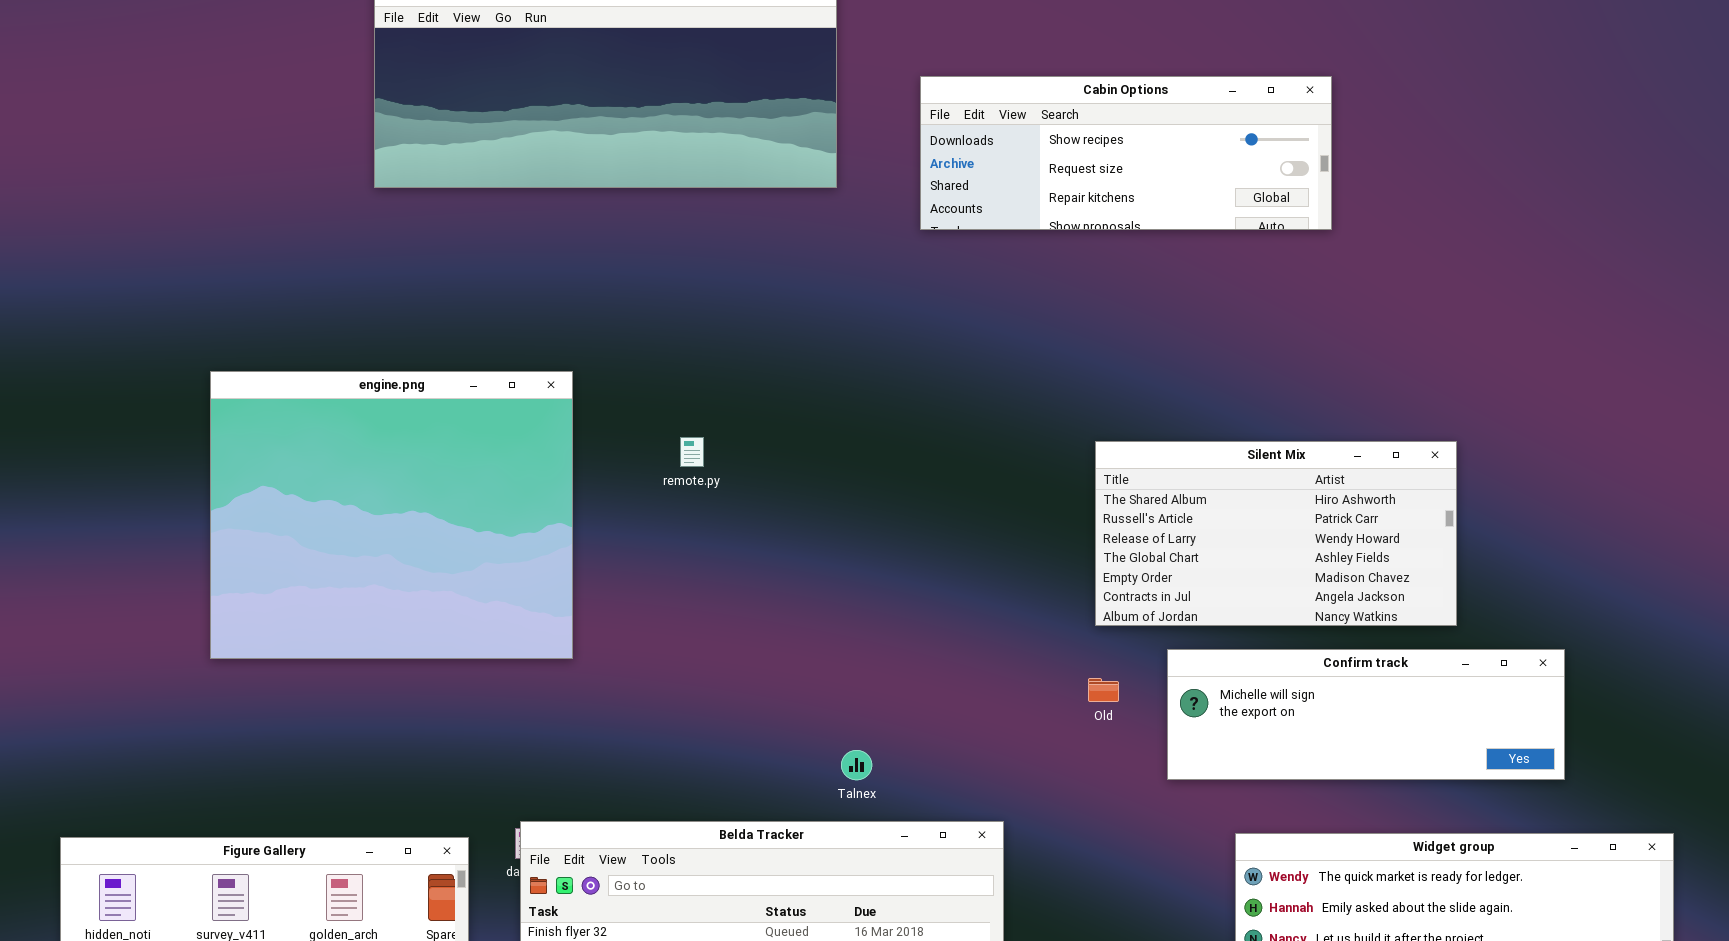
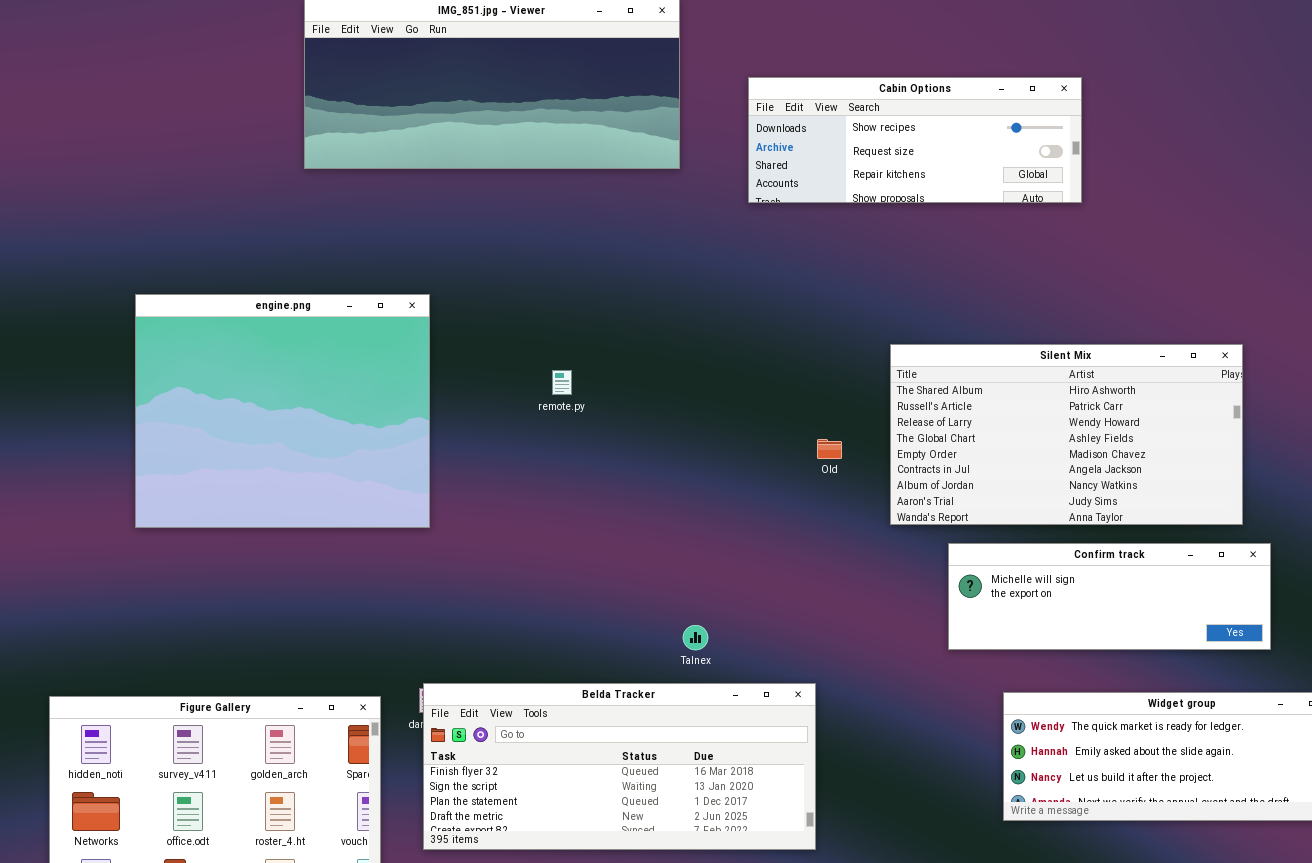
engine.png: [210,371,573,659] -> [135,294,430,528], moved
Silent Mix: [1095,441,1457,626] -> [890,344,1243,525], resized
Old: [1088,678,1119,702] -> [817,439,842,459], moved

